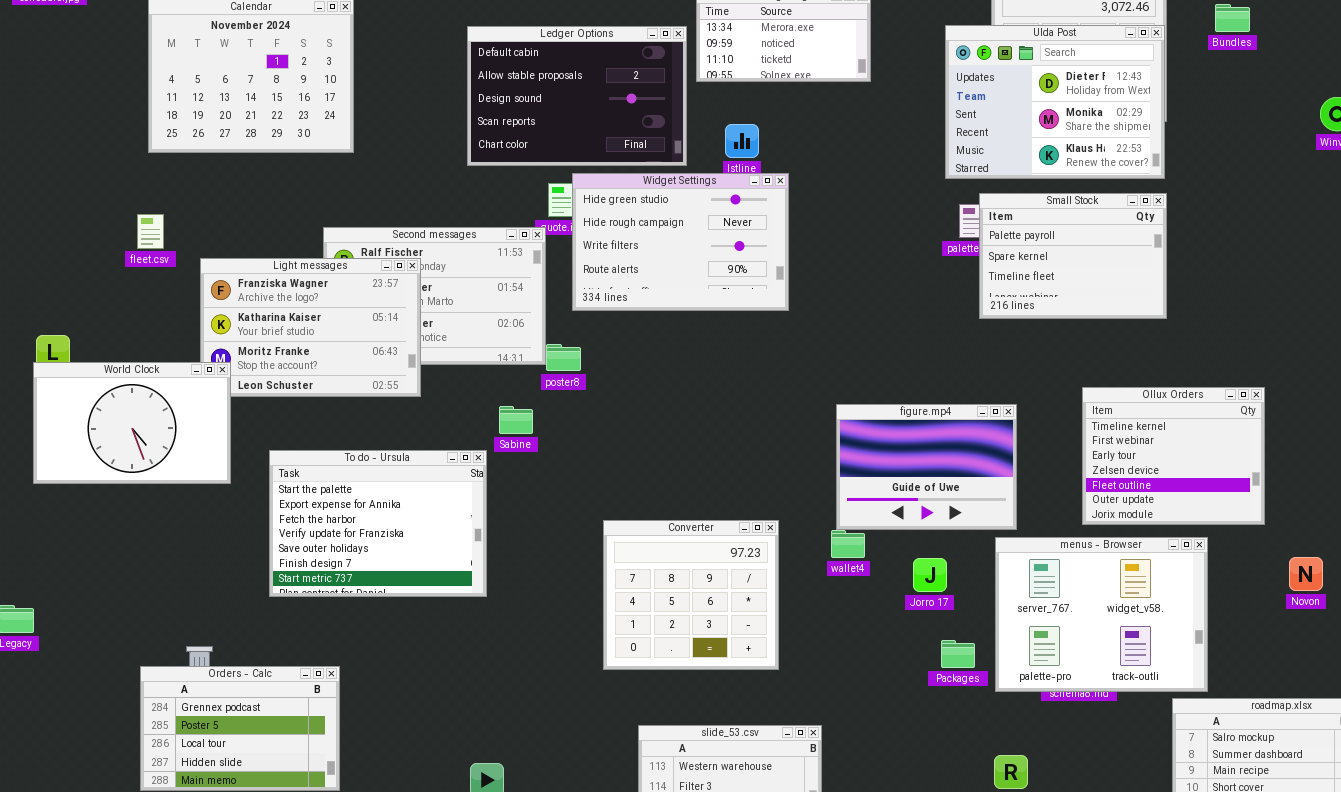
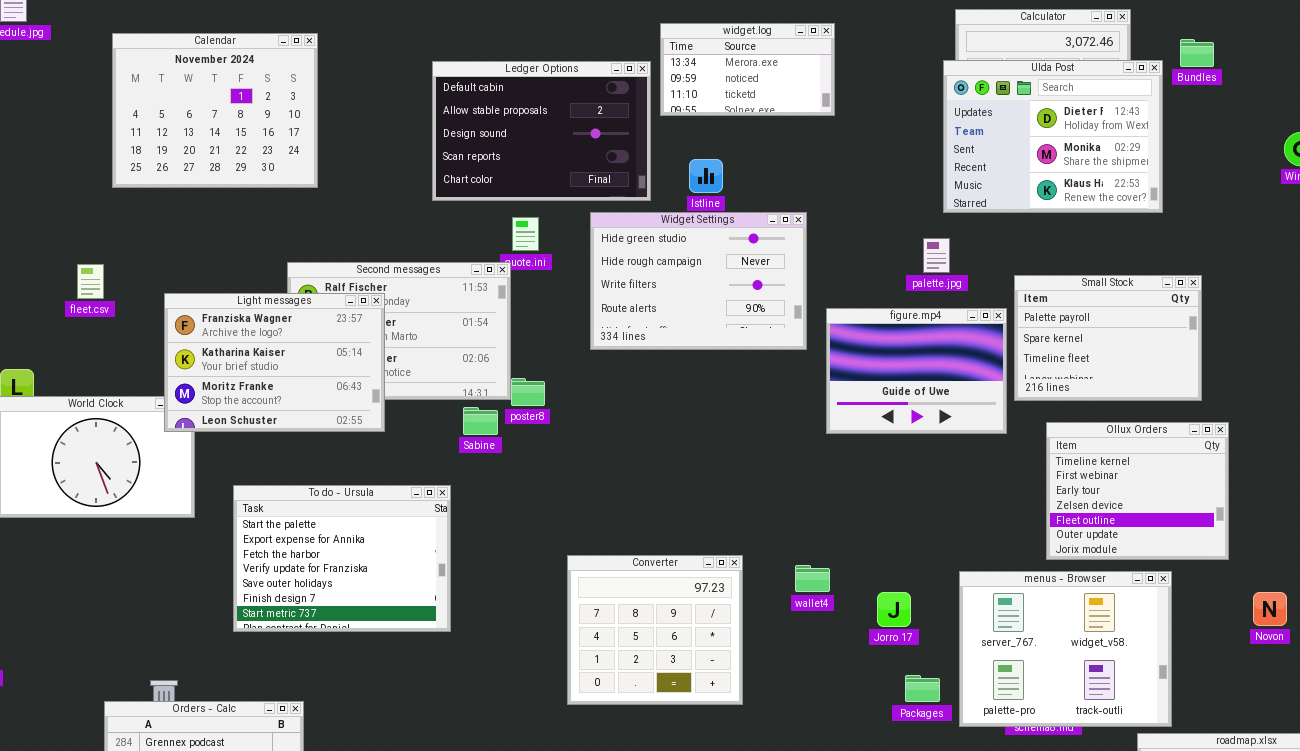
Ulda Post: [945,25,1165,179] -> [943,60,1163,213], moved
Widget Settings: [572,173,789,311] -> [590,212,807,350], moved
Small Stock: [979,193,1167,319] -> [1014,275,1202,401], moved
fleet.csv: [137,214,164,249] -> [77,264,104,299], moved
Light messages: [200,258,421,397] -> [164,293,385,432], raised
figure.mp4: [836,404,1017,530] -> [826,308,1007,434], moved
Sabine: [499,406,533,434] -> [463,407,498,435], moved

